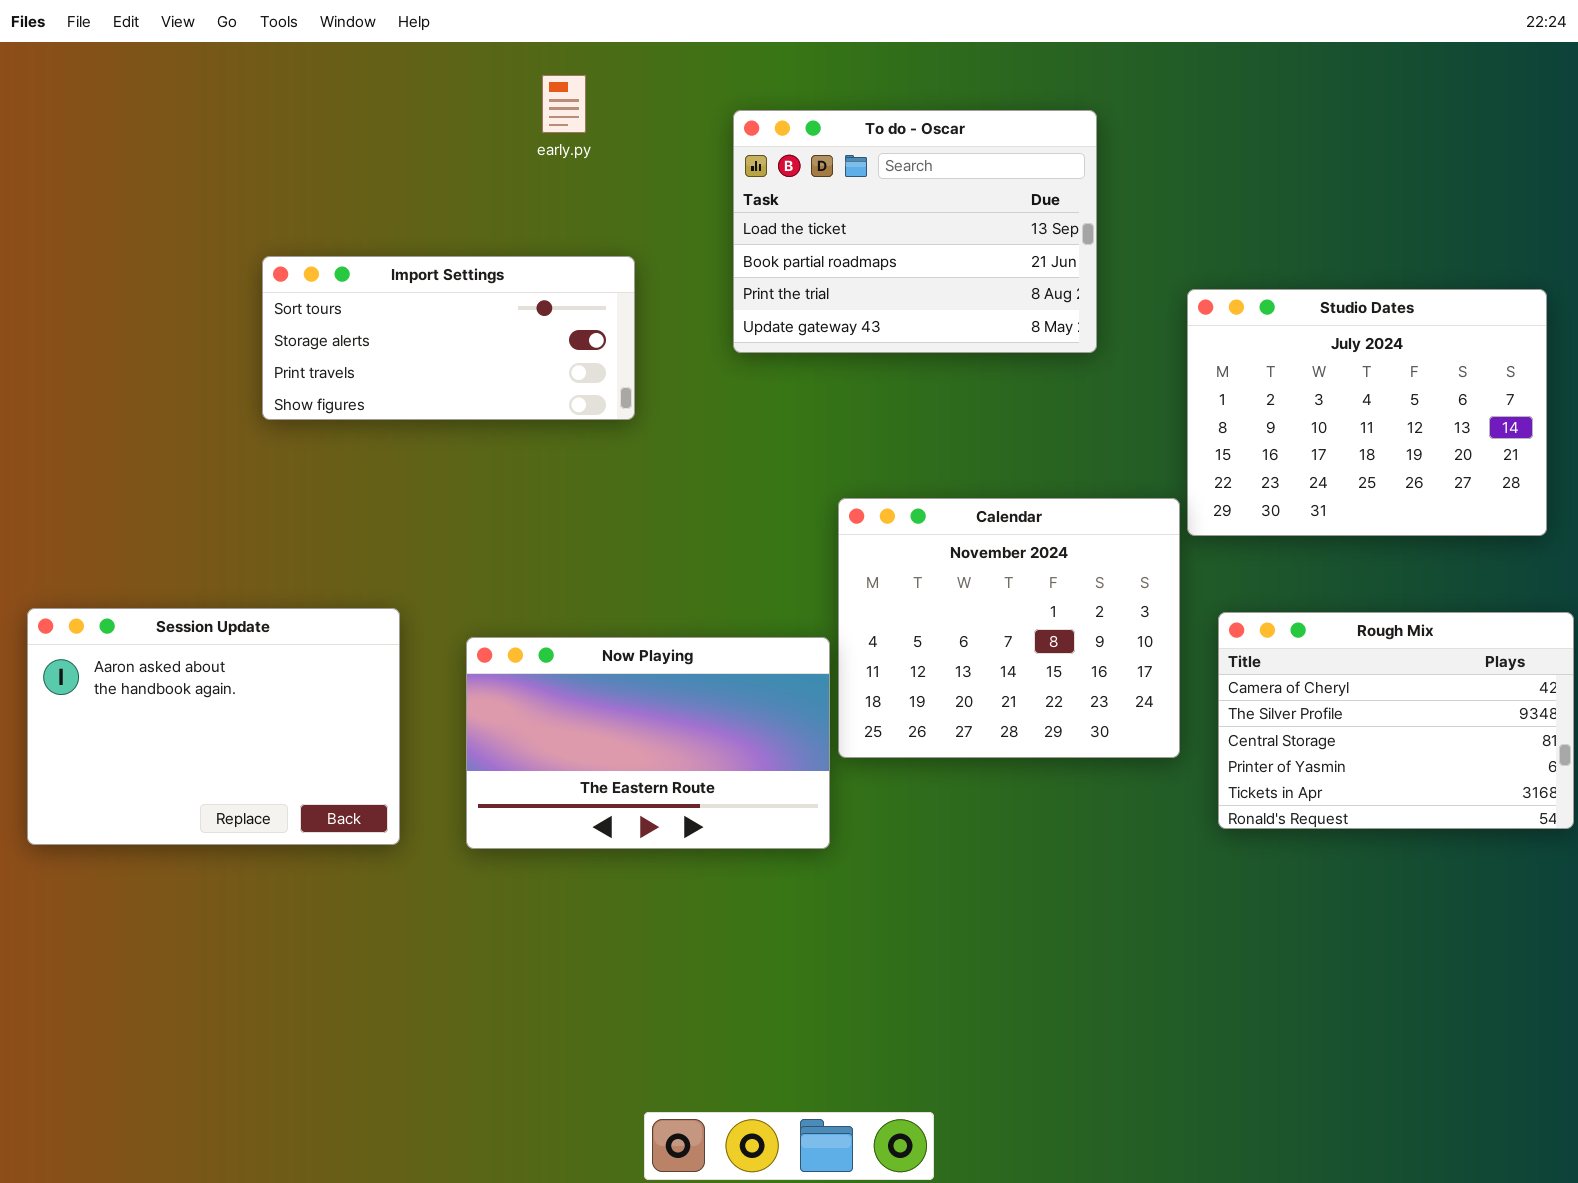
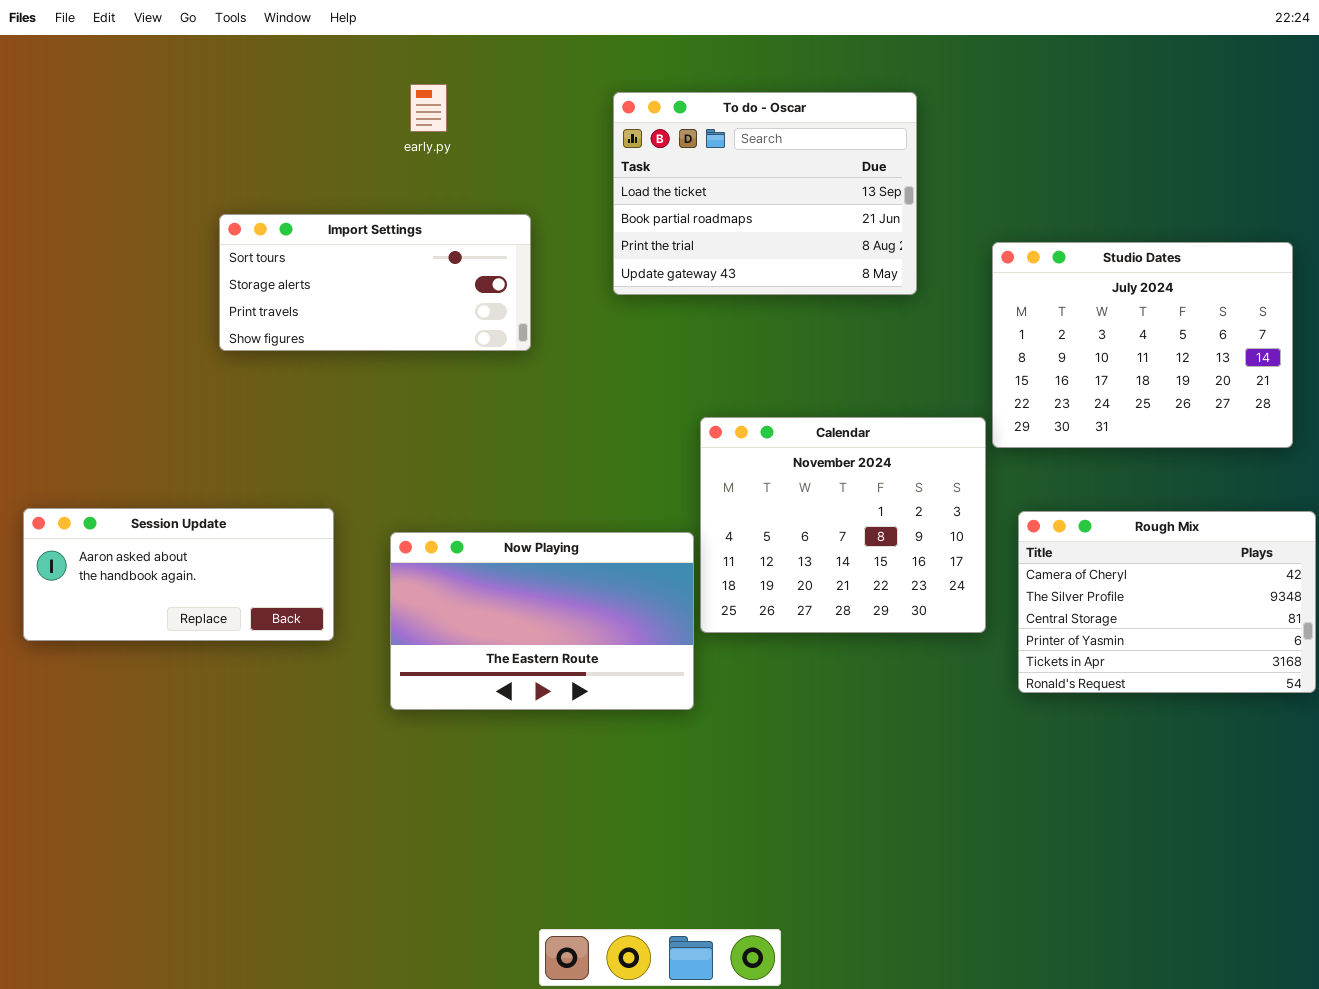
early.py: [542,75,586,133] -> [410,84,447,132], moved
Session Update: [27,608,400,845] -> [23,508,334,641], resized

